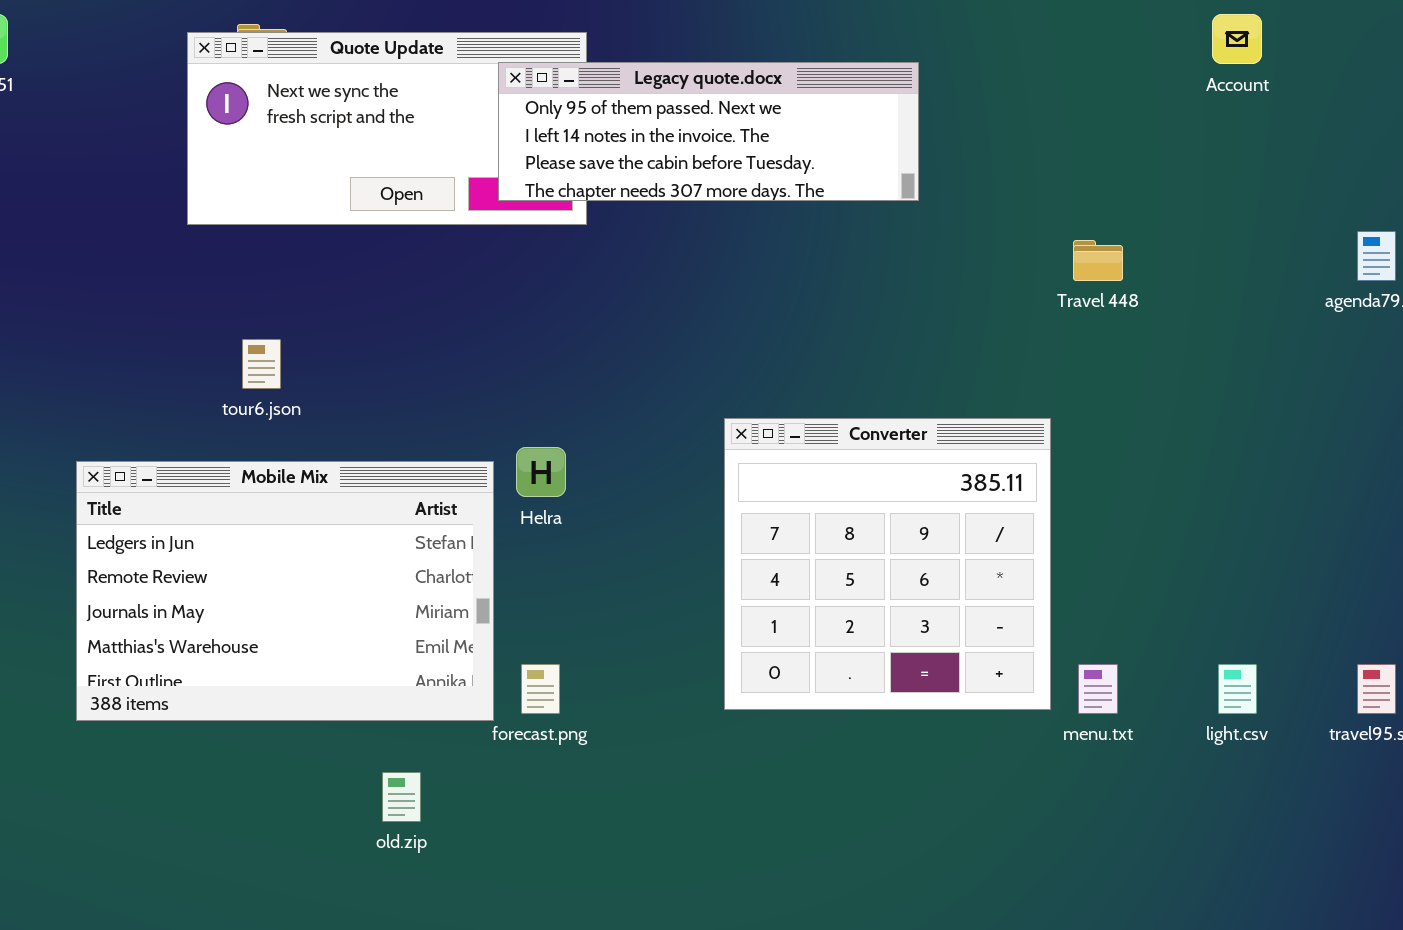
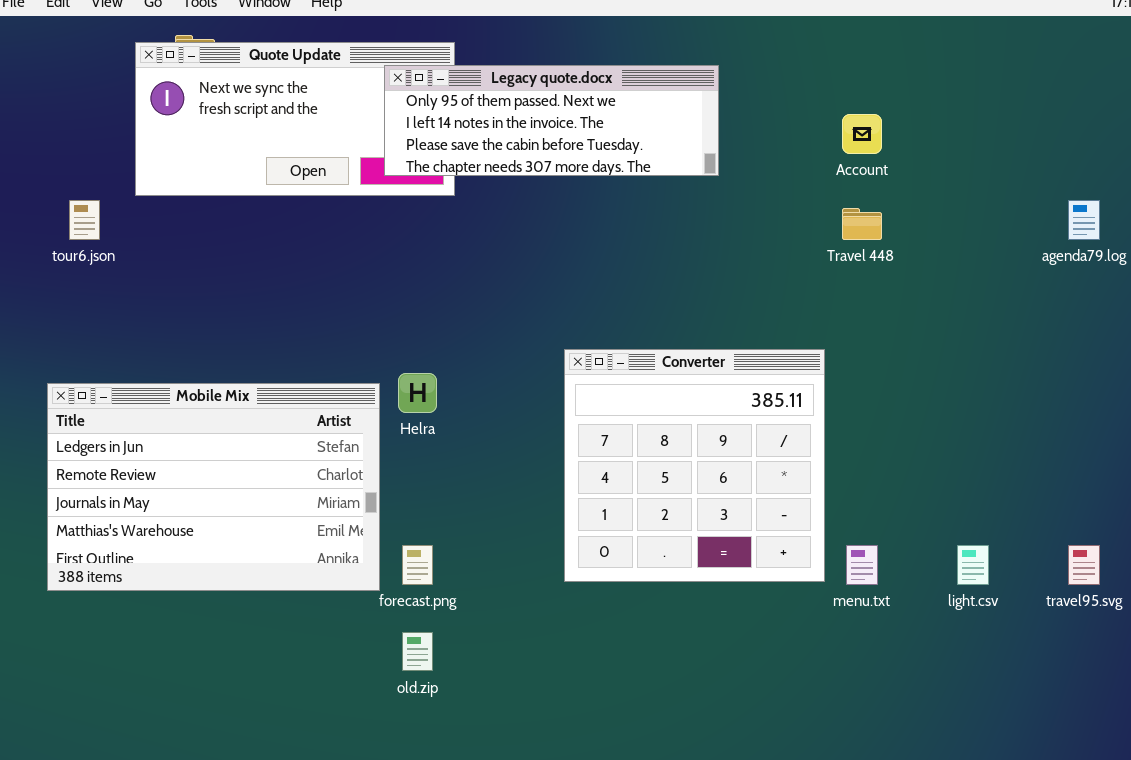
Account: [1212,14,1262,64] -> [842,114,882,154], moved
tour6.json: [242,339,281,389] -> [69,200,100,240], moved
old.zip: [382,772,421,822] -> [402,632,433,671], moved

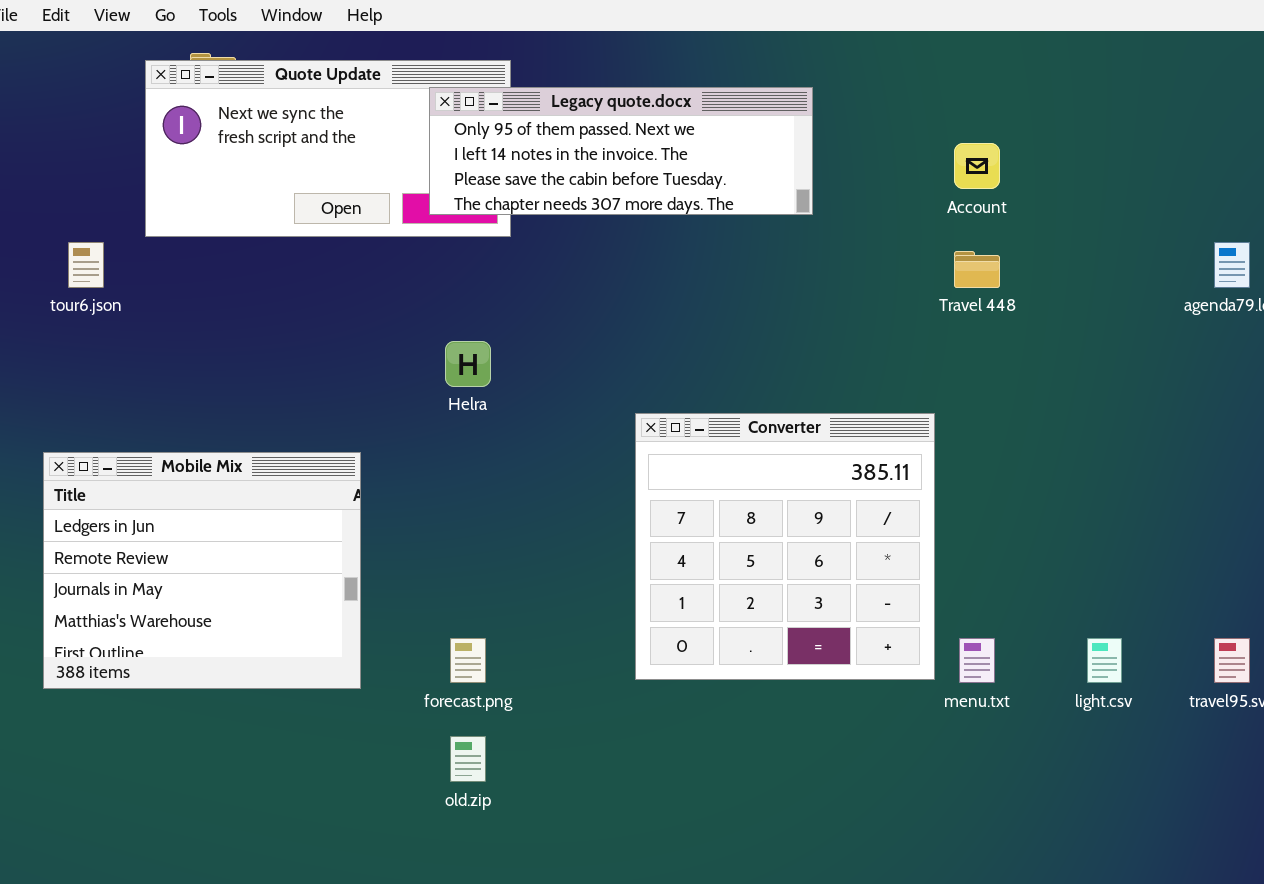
Helra: [398,373,437,413] -> [445,341,491,387], moved
Mobile Mix: [47,383,380,591] -> [43,452,361,689], resized

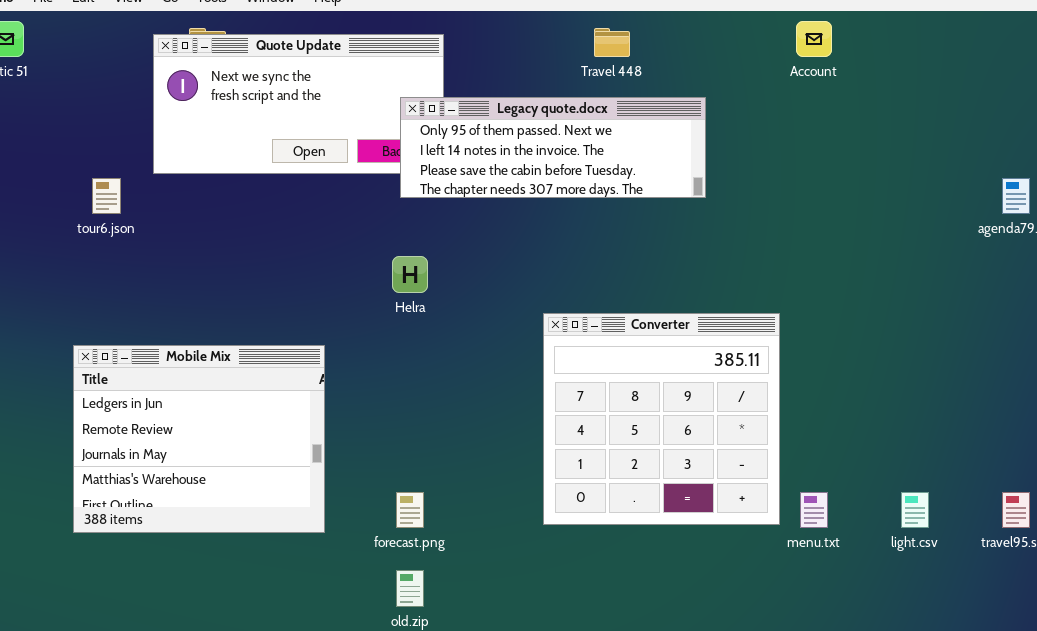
Legacy quote.docx: [429,87,813,215] -> [400,97,706,198], moved
Account: [954,143,1000,189] -> [796,21,832,57], moved
Travel 448: [954,251,1000,288] -> [594,28,630,57], moved

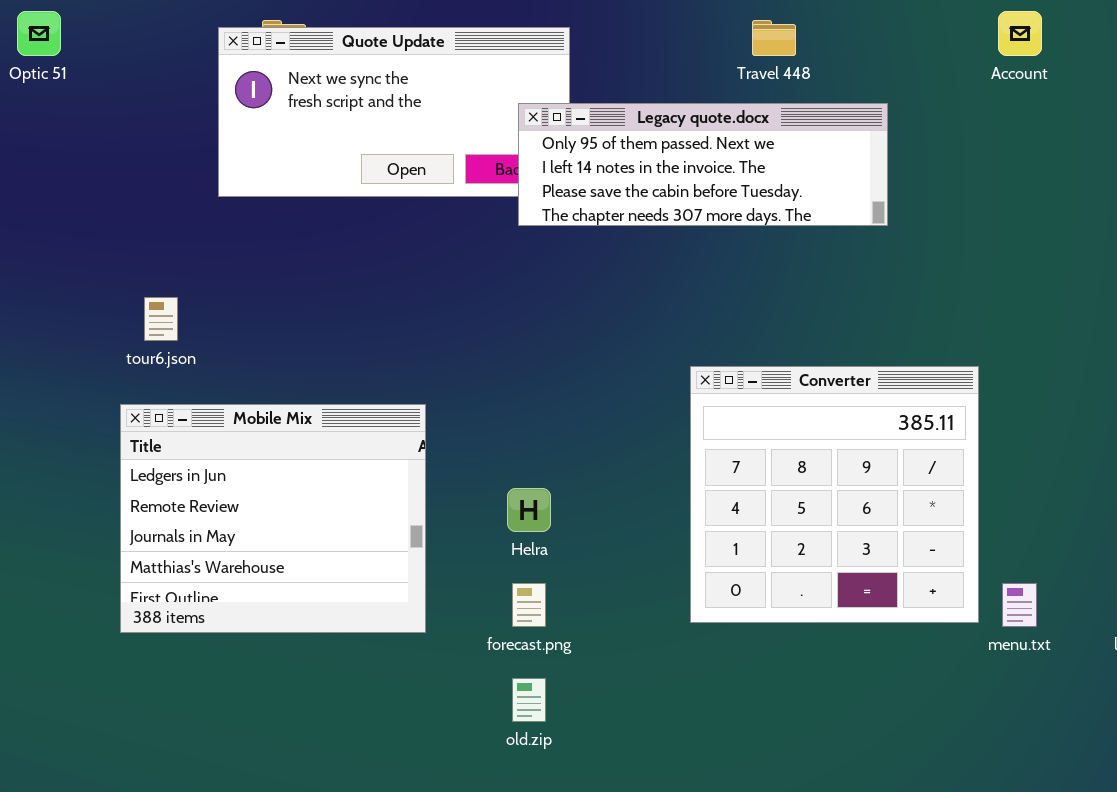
tour6.json: [92,178,121,214] -> [144,297,178,341], moved
Helra: [392,256,428,293] -> [507,488,551,532], moved

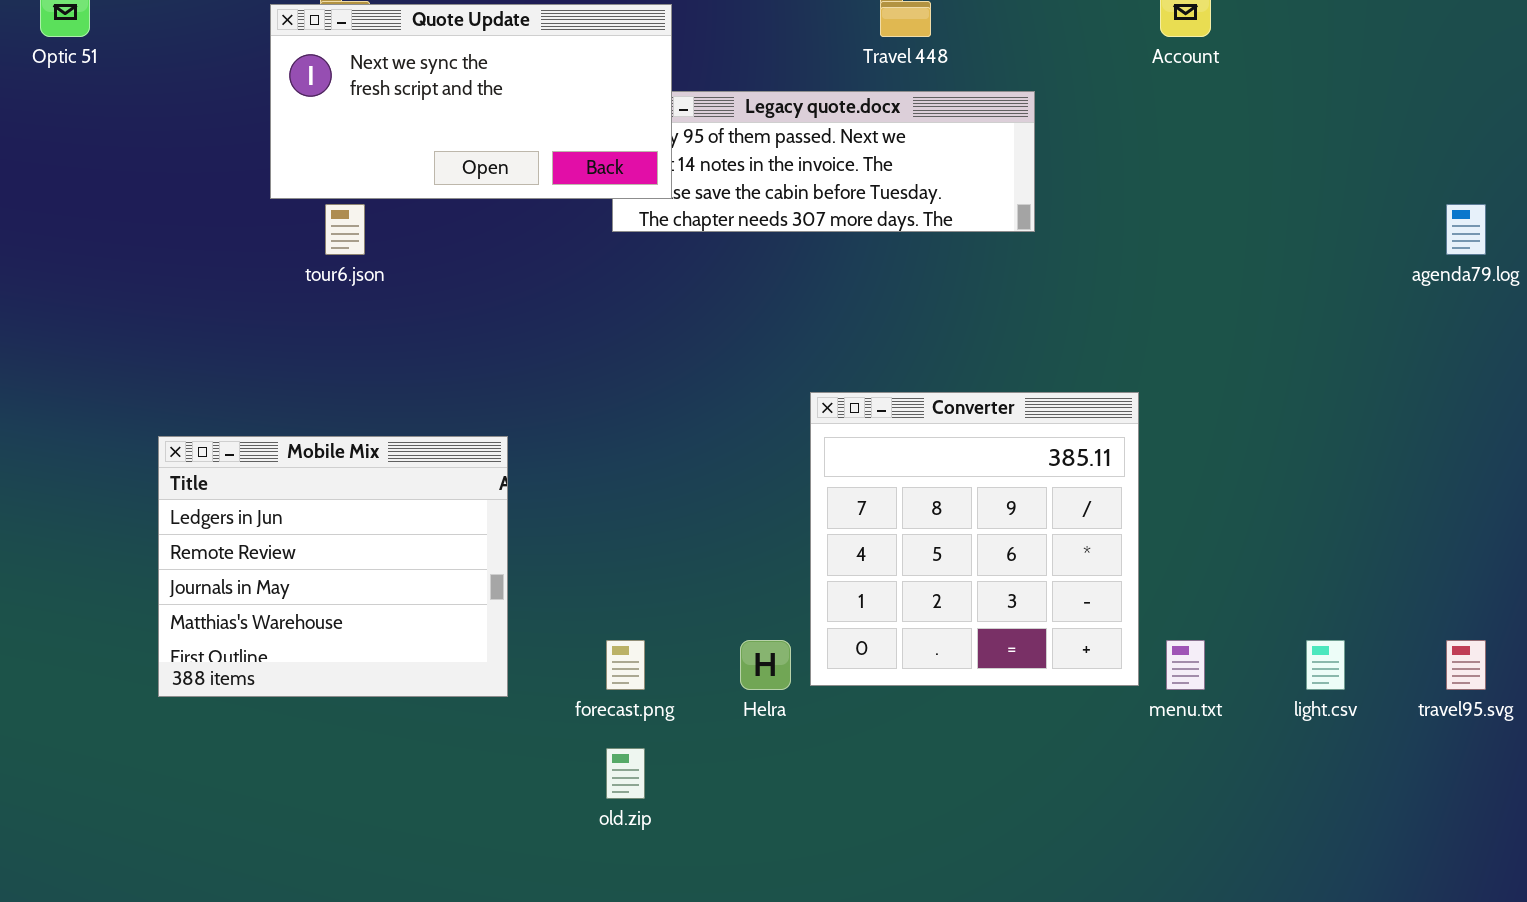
Quote Update: [218,27,570,197] -> [270,4,672,199], raised
tour6.json: [144,297,178,341] -> [325,204,365,255], moved
Helra: [507,488,551,532] -> [740,640,791,690], moved

